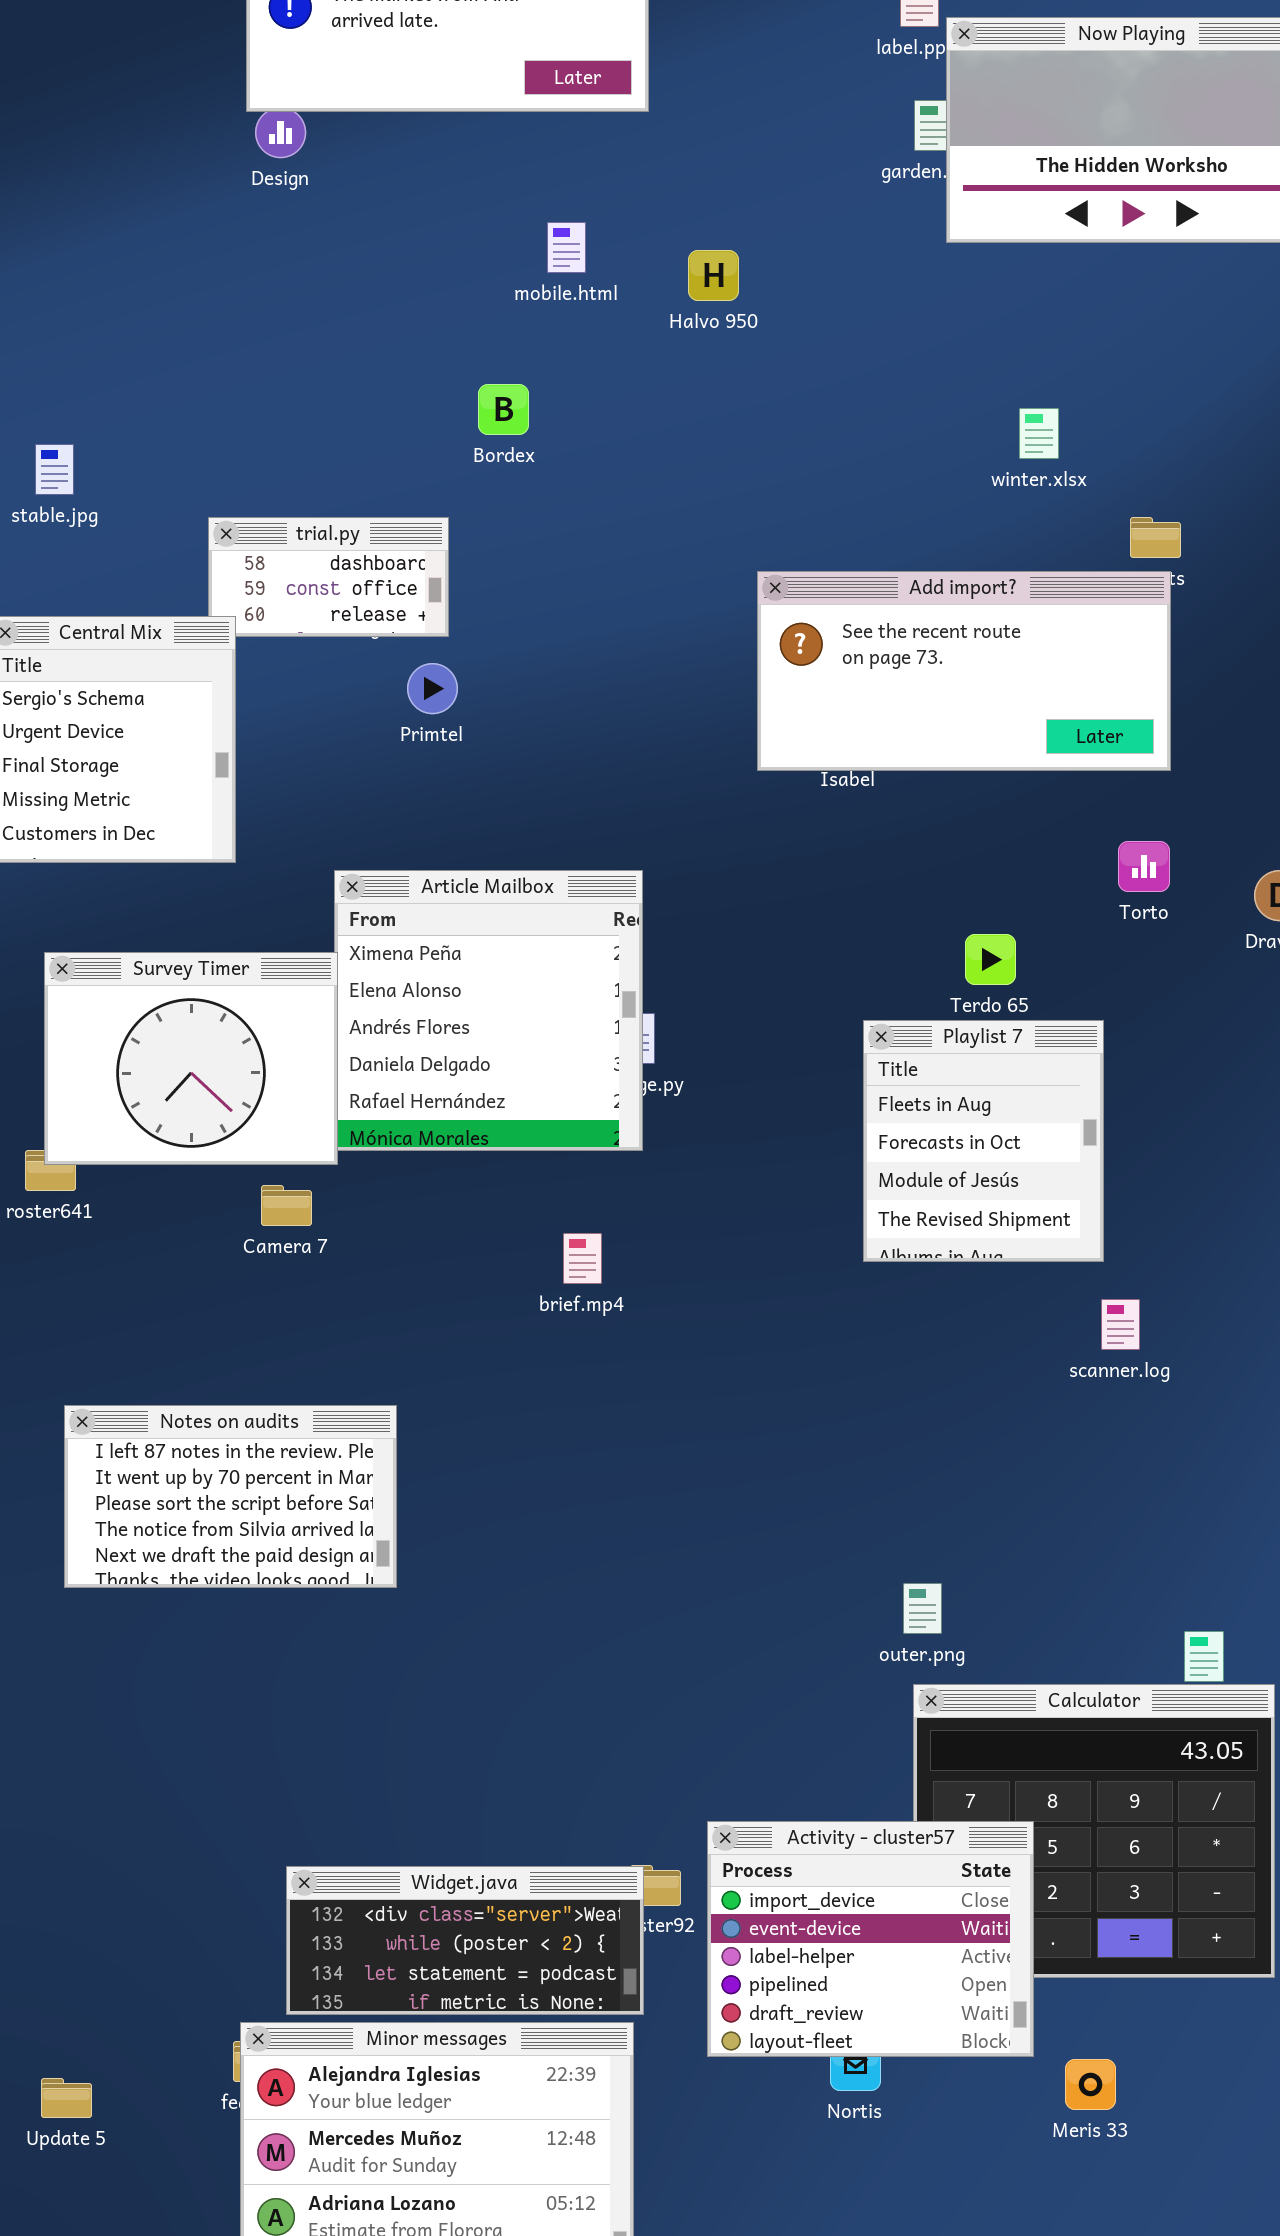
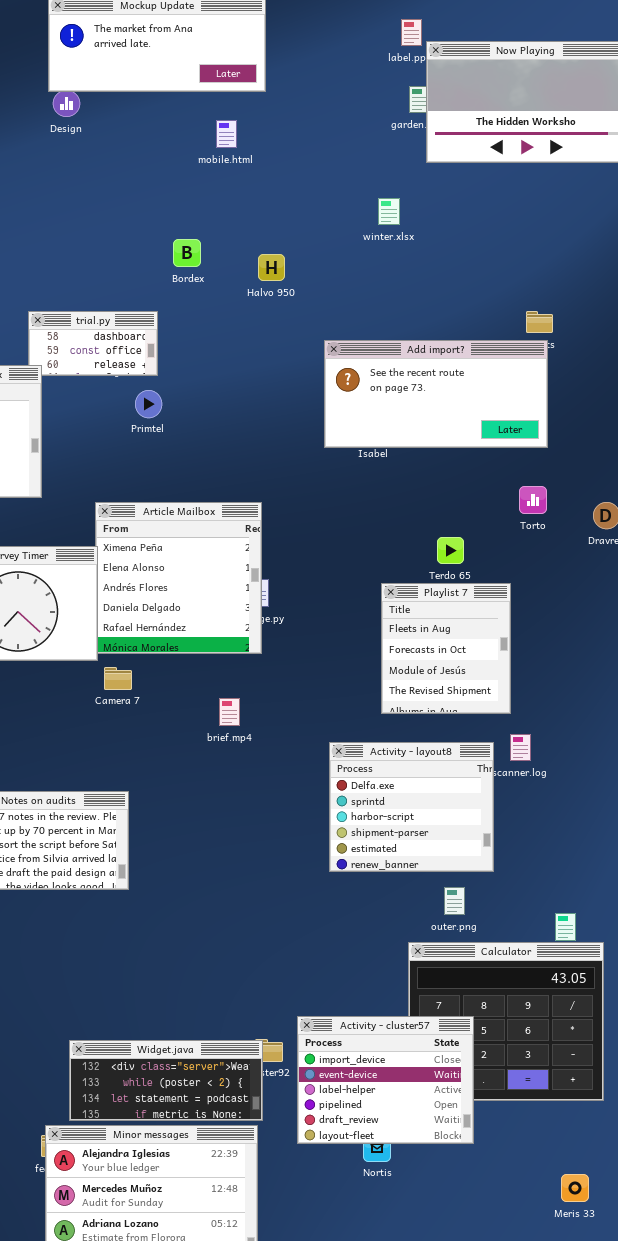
mobile.html: [547,222,586,273] -> [216,120,237,148], moved
Halvo 950: [688,250,739,301] -> [258,254,285,281], moved
winter.xlsx: [1019,408,1059,459] -> [378,198,400,225], moved
Camera 7: [261,1185,312,1226] -> [104,667,132,690], moved
Activity - layout8: none -> [329,742,494,872], opened
outer.png: [903,1583,942,1634] -> [444,887,465,915], moved
Meris 33: [1065,2059,1116,2110] -> [561,1174,589,1202], moved

